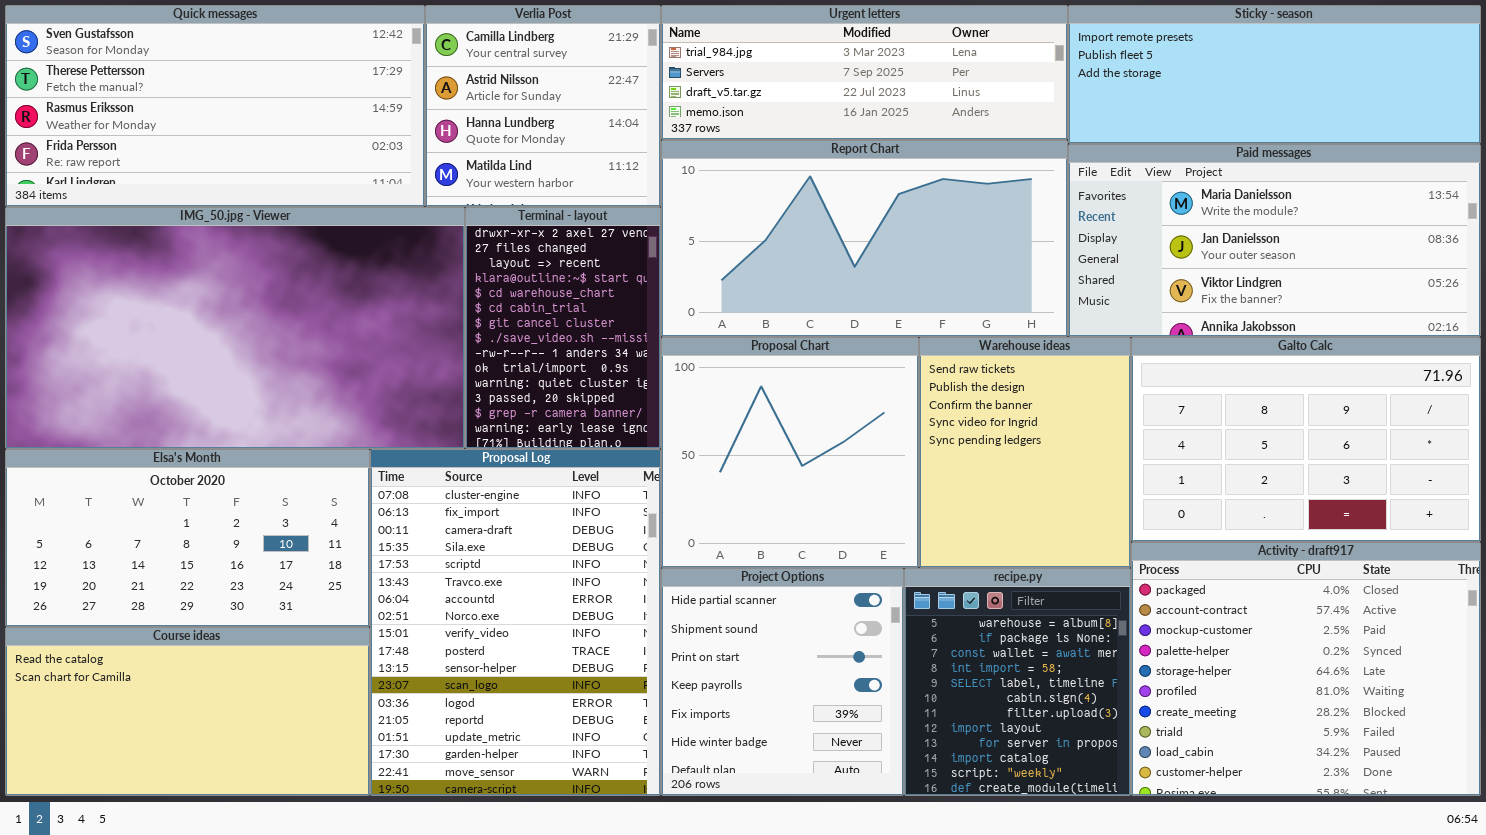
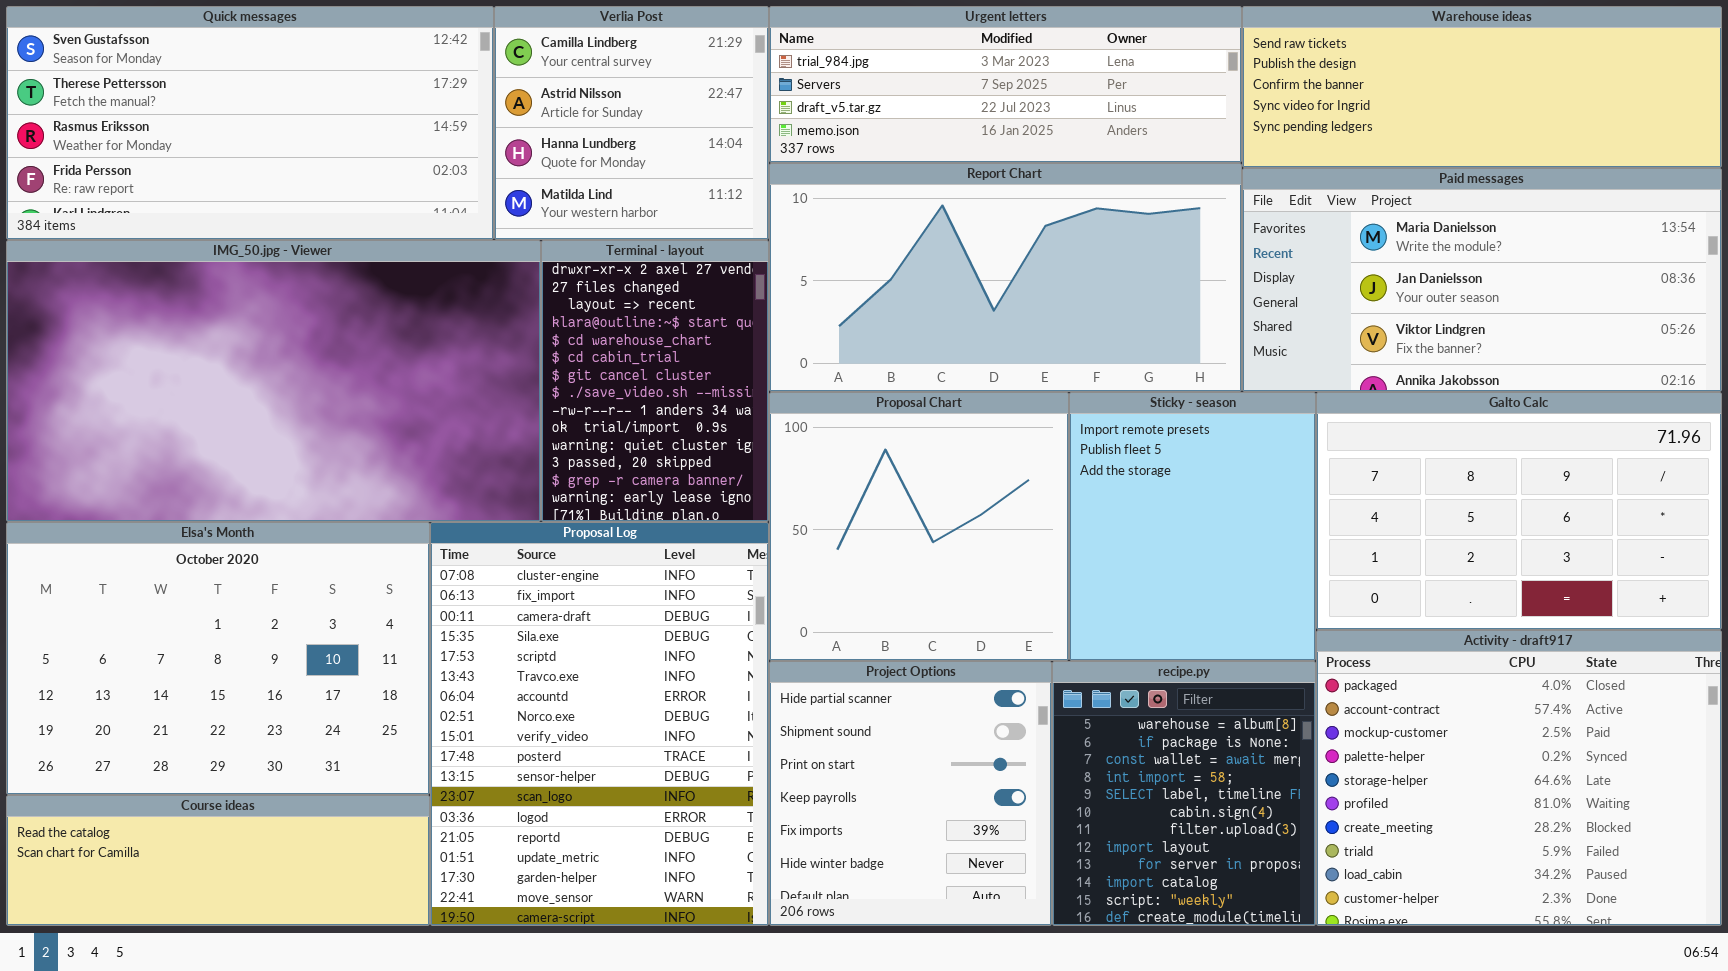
Sticky - season: [1068,5,1481,144] -> [1069,392,1316,661], moved, resized
Warehouse ideas: [919,337,1131,568] -> [1242,6,1722,168], moved, resized
Elsa's Month: [5,449,370,627] -> [6,522,430,795], resized
Course ideas: [5,627,370,796] -> [6,795,430,926], resized

